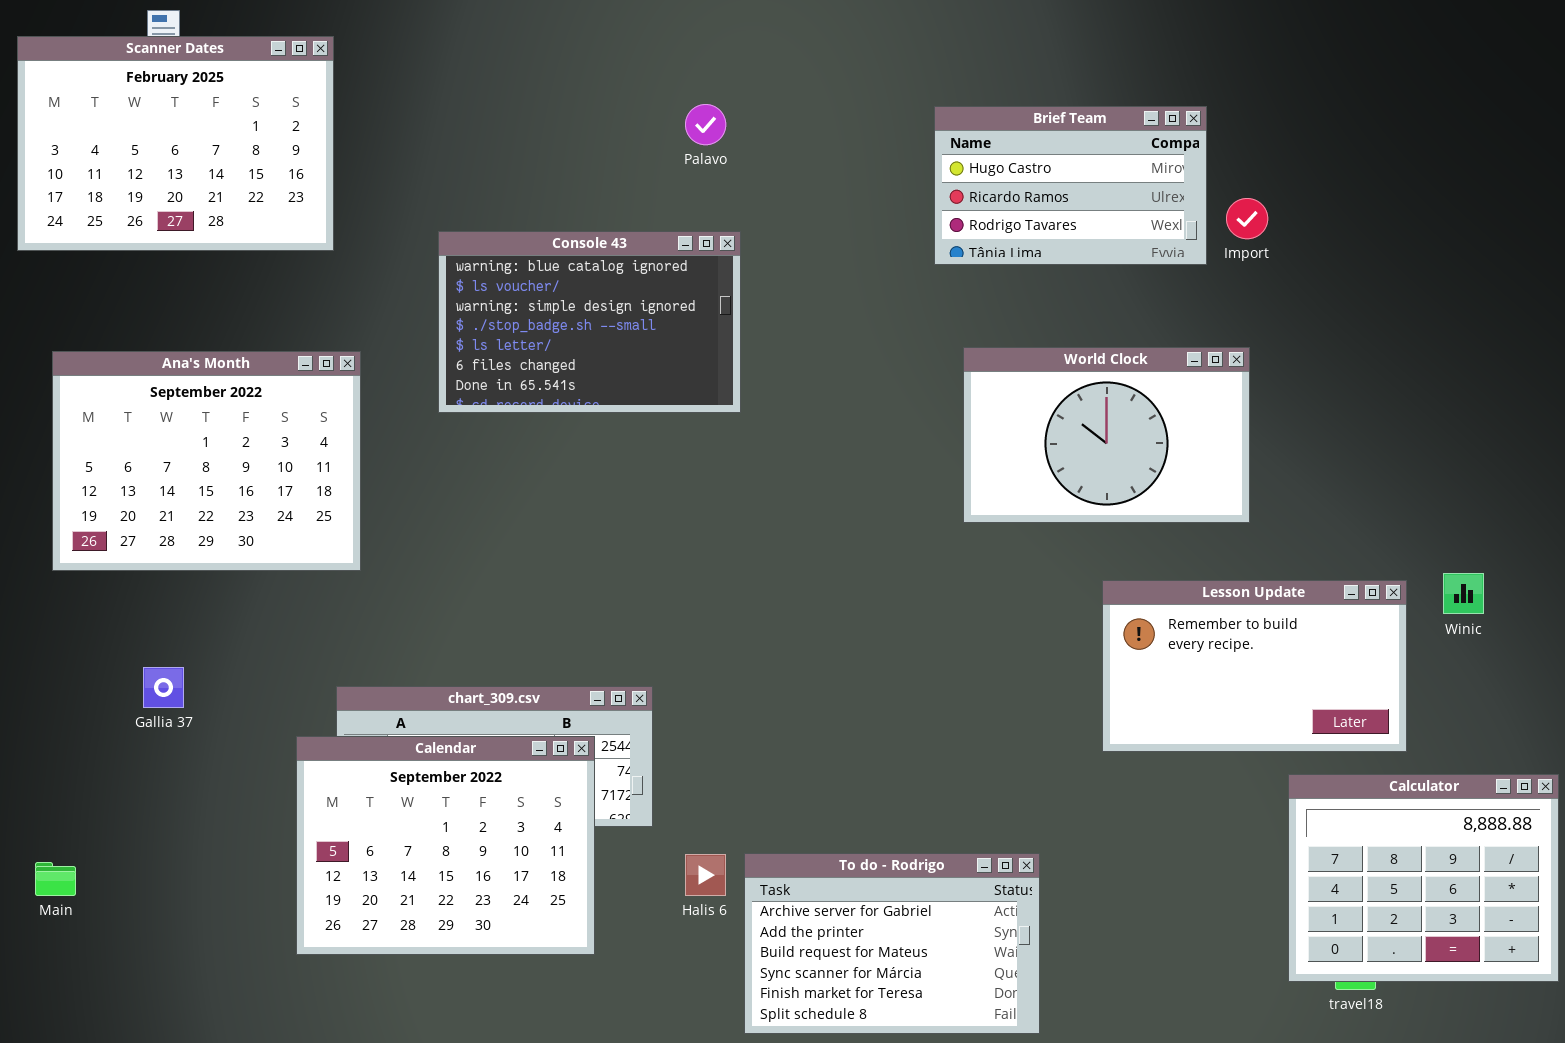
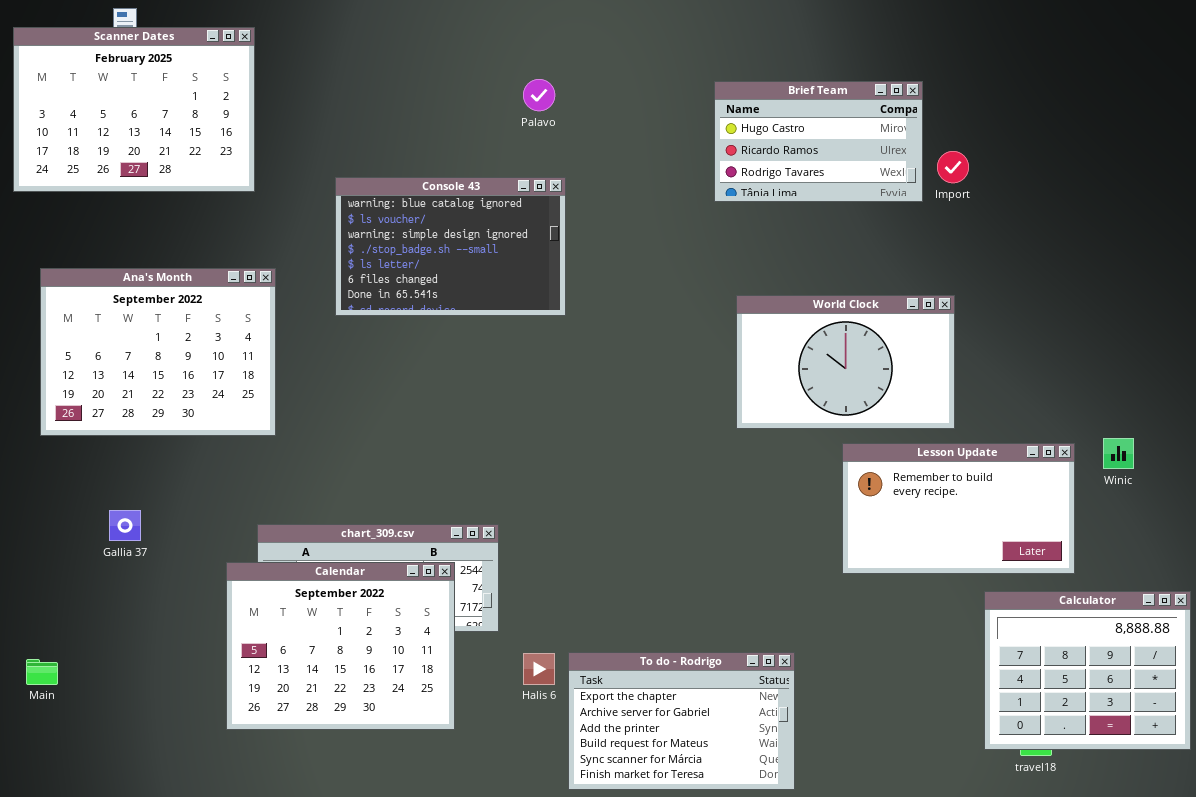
World Clock: [963,347,1250,523] -> [736,295,955,429], moved
To do - Rodrigo: [744,853,1040,1034] -> [568,652,795,790], scrolled up 1 row

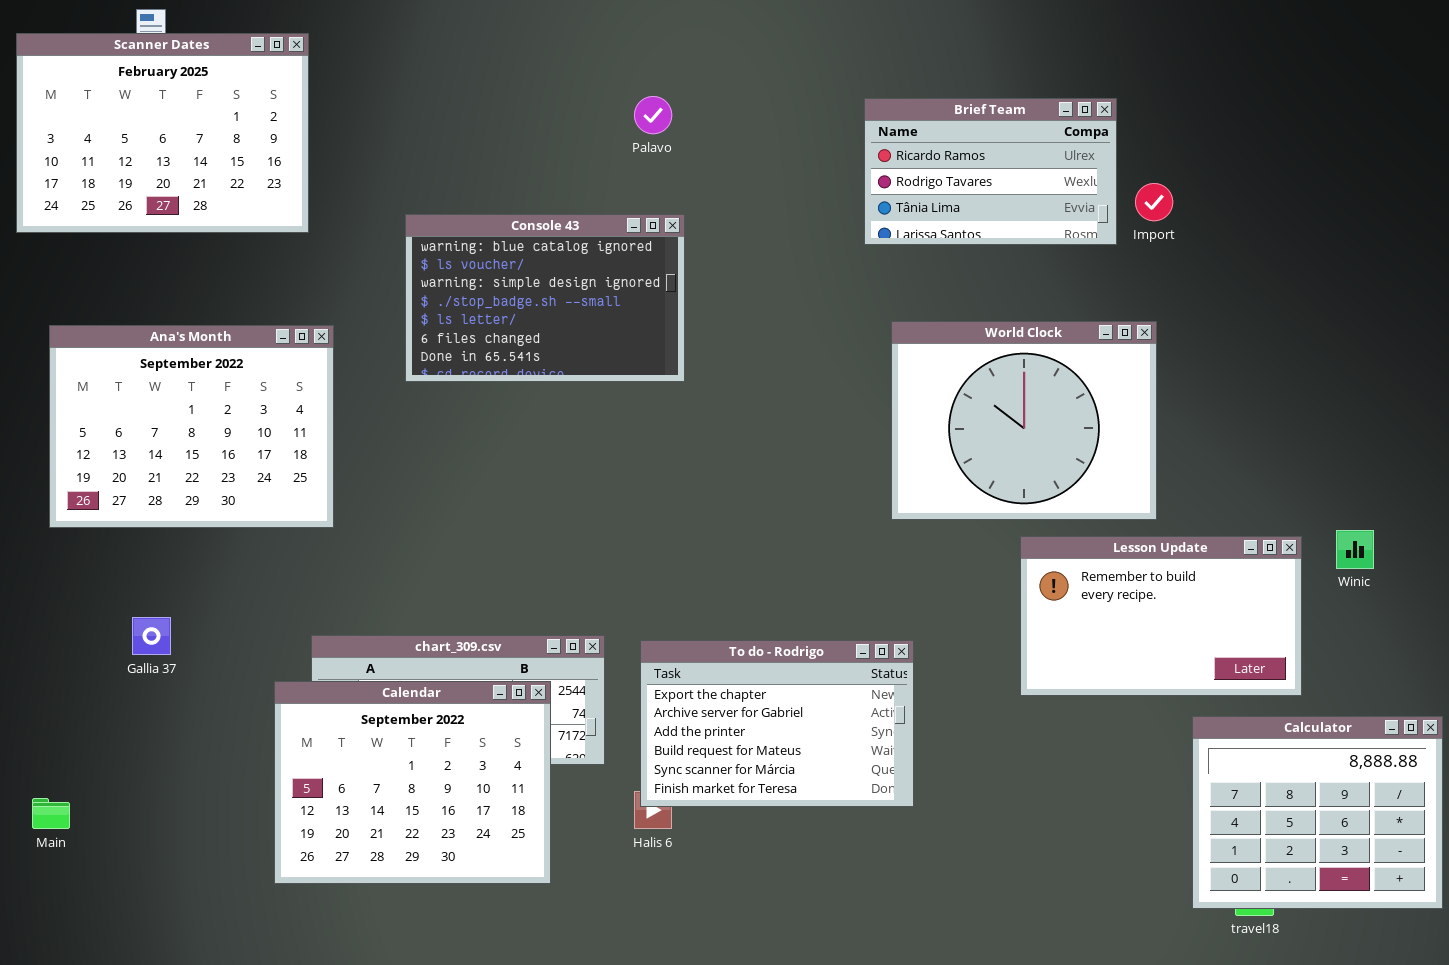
Brief Team: [714,81,923,202] -> [864,98,1117,245], scrolled down 1 row
World Clock: [736,295,955,429] -> [891,321,1157,520], resized
To do - Rodrigo: [568,652,795,790] -> [640,640,914,807], moved

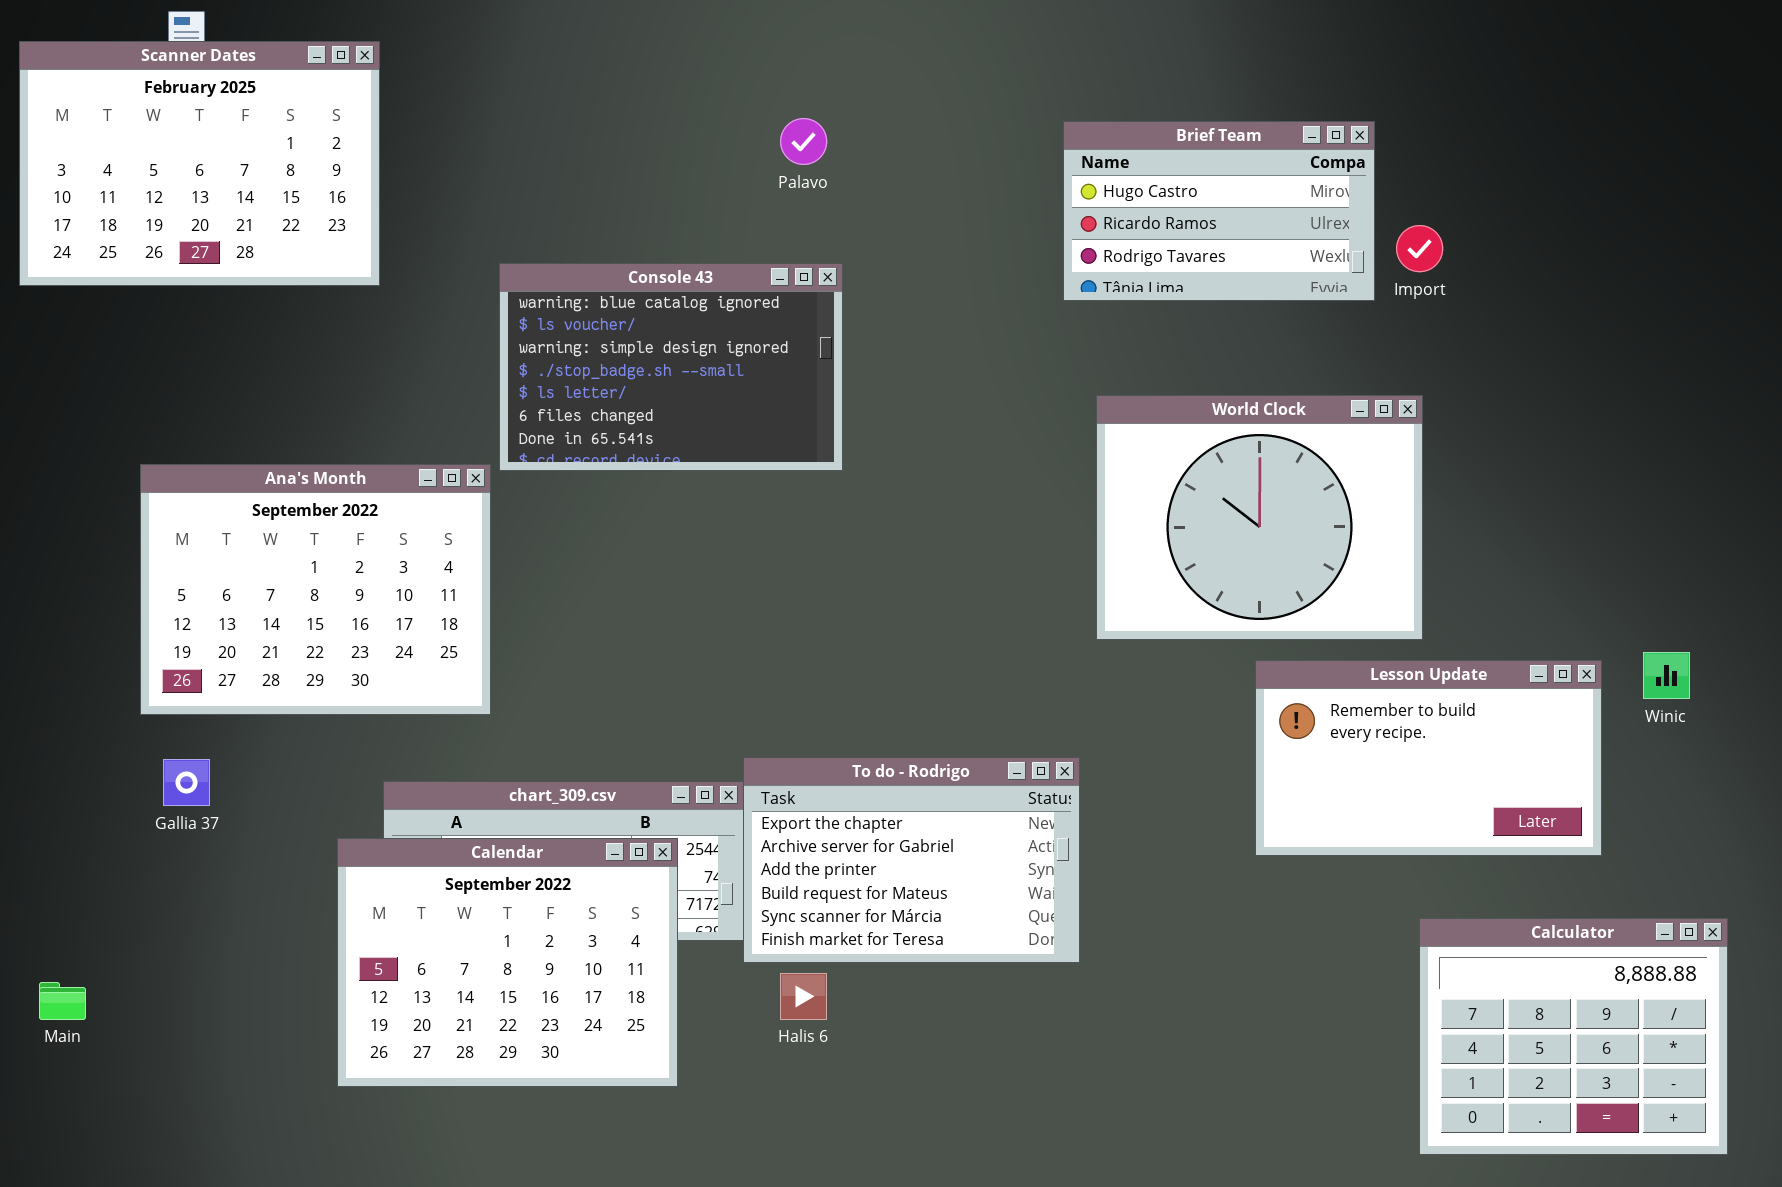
Brief Team: [864,98,1117,245] -> [1063,121,1375,301], scrolled up 1 row
Ana's Month: [49,325,334,528] -> [140,464,491,715], moved
To do - Rodrigo: [640,640,914,807] -> [743,757,1080,963], moved
Calculator: [1192,716,1443,909] -> [1419,918,1728,1155], moved

